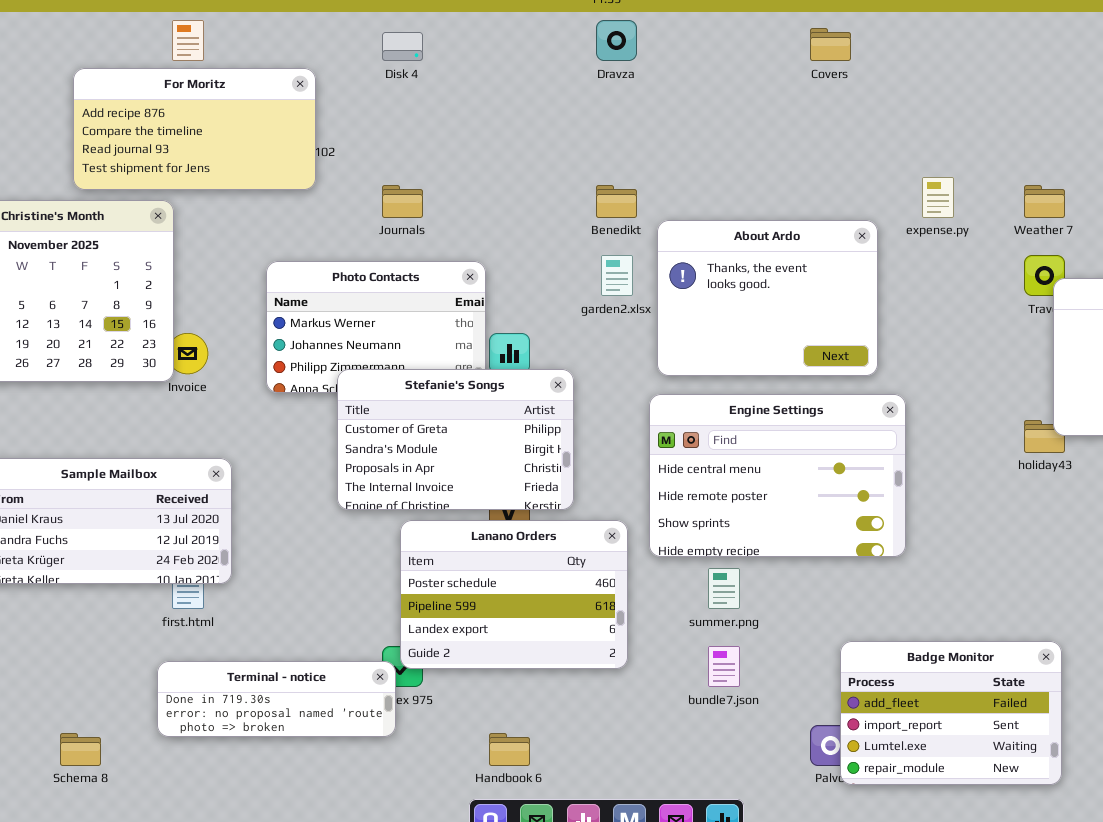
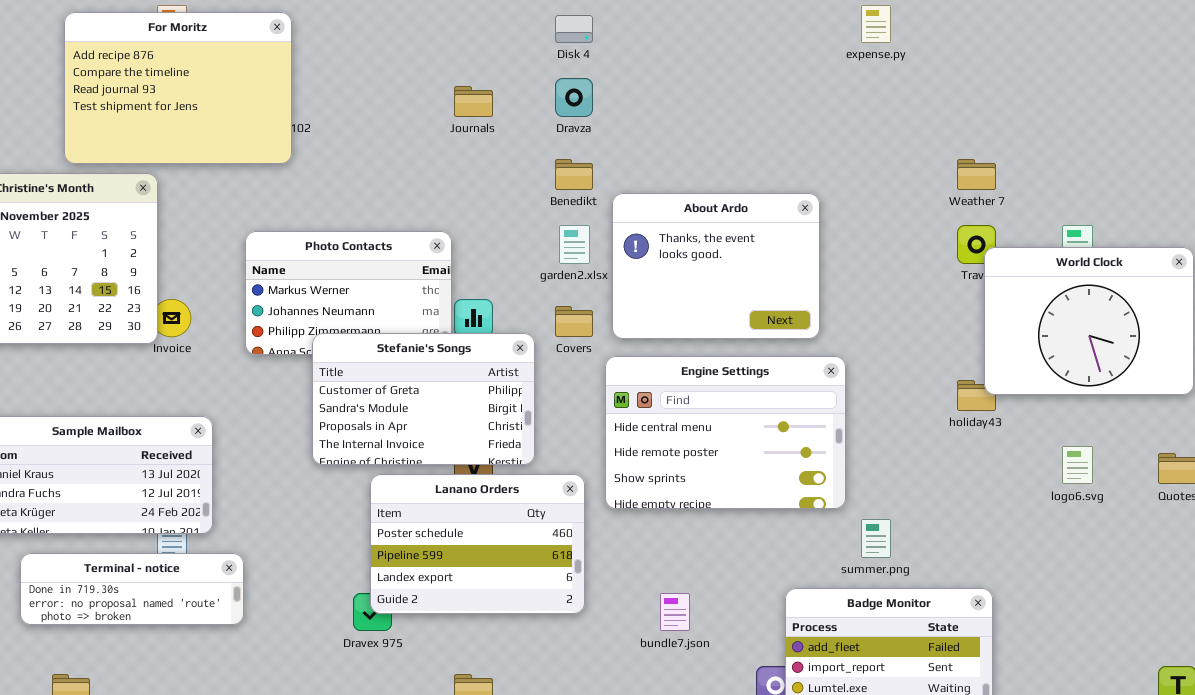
Dravza: [596,20,637,61] -> [555,78,593,117], moved
Covers: [810,28,851,61] -> [555,306,593,337], moved
Disk 4: [382,32,423,61] -> [555,15,593,43], moved
For Moritz: [73,68,316,190] -> [64,12,292,164], resized
expense.py: [922,177,954,218] -> [861,5,891,43], moved
Journals: [382,185,423,218] -> [454,86,493,117], moved
summer.png: [708,568,740,609] -> [861,519,891,558], moved
Terminal - notice: [157,661,396,737] -> [20,553,244,625], moved

